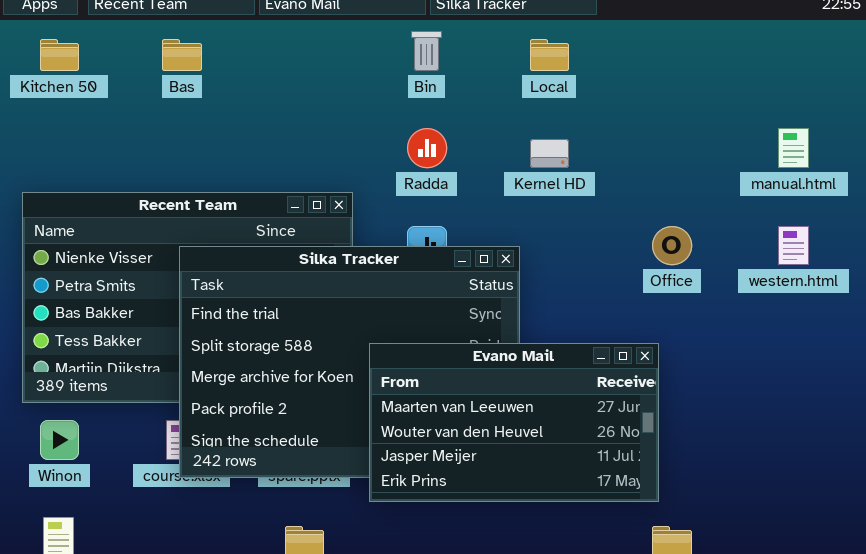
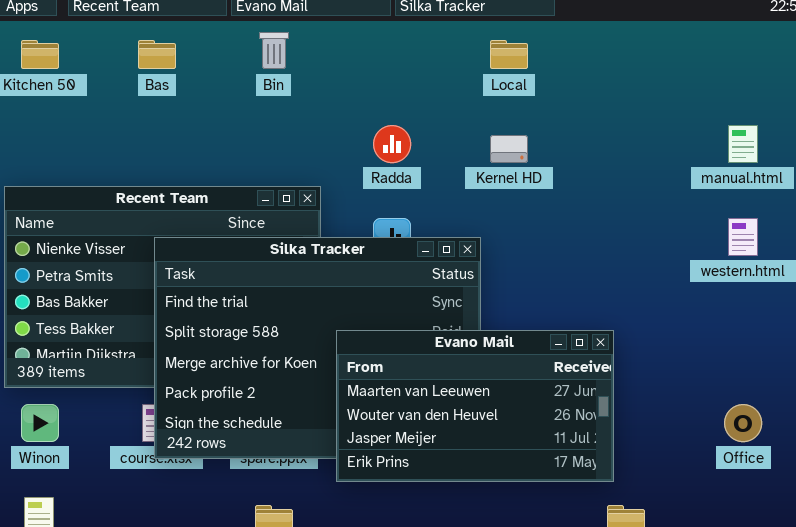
Bin: [411,31,442,71] -> [259,32,289,69], moved
Office: [652,226,692,265] -> [724,404,762,442], moved

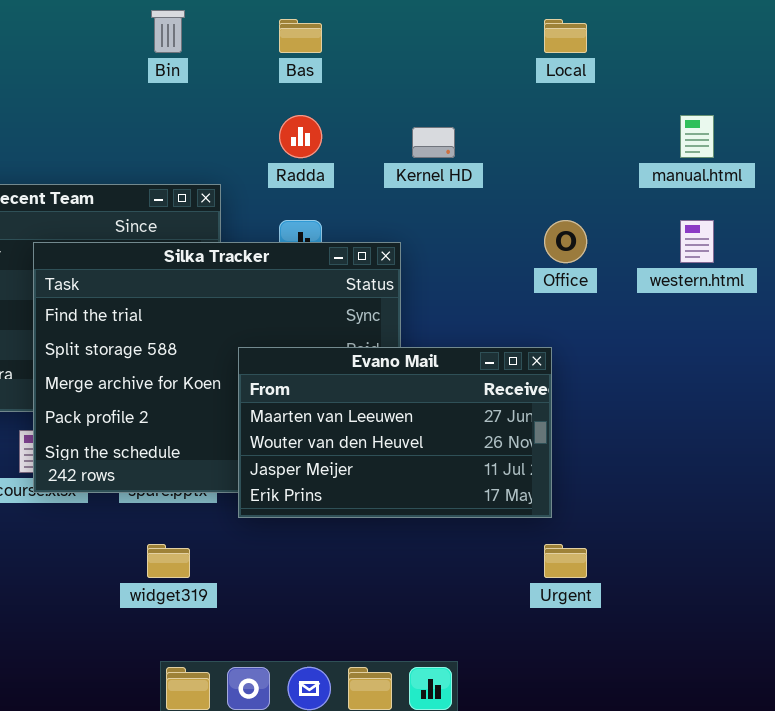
Bas: [138,40,176,69] -> [279,19,322,53], moved
Local: [490,40,528,69] -> [544,19,587,53], moved
Office: [724,404,762,442] -> [544,220,587,263], moved

